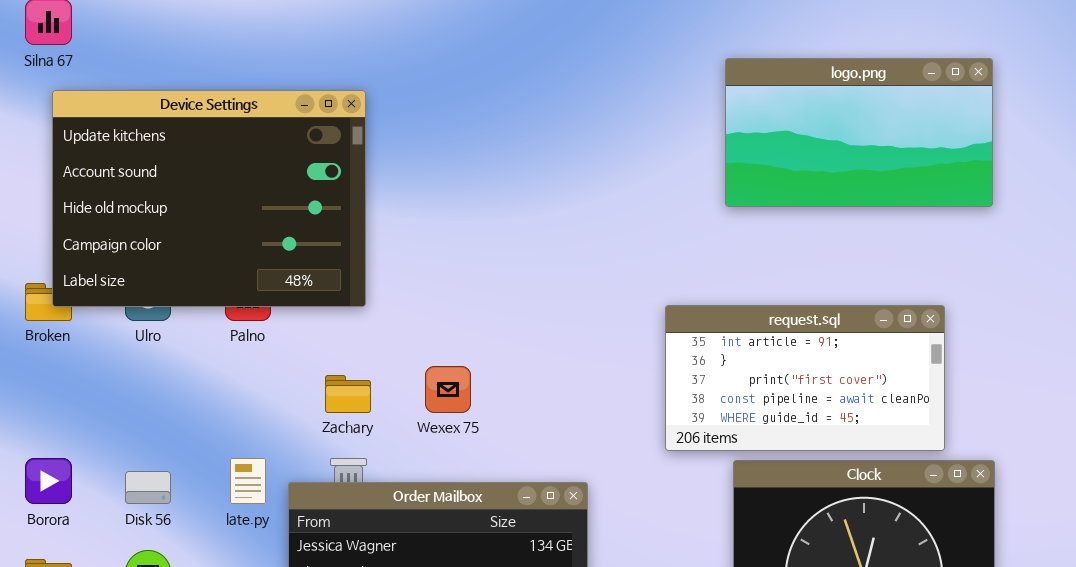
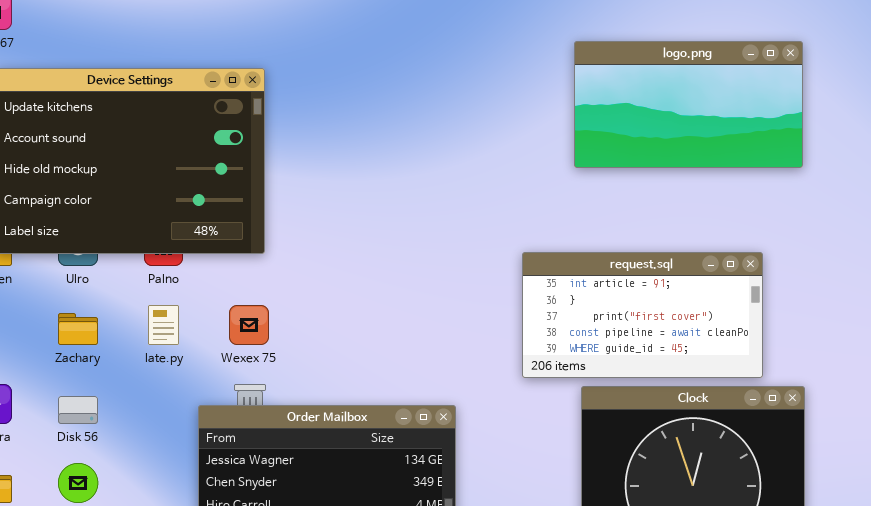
Wexex 75: [425,366,471,413] -> [229,305,269,345], moved
Zachary: [325,375,371,413] -> [58,313,98,345], moved
late.py: [230,458,266,504] -> [148,305,179,345], moved

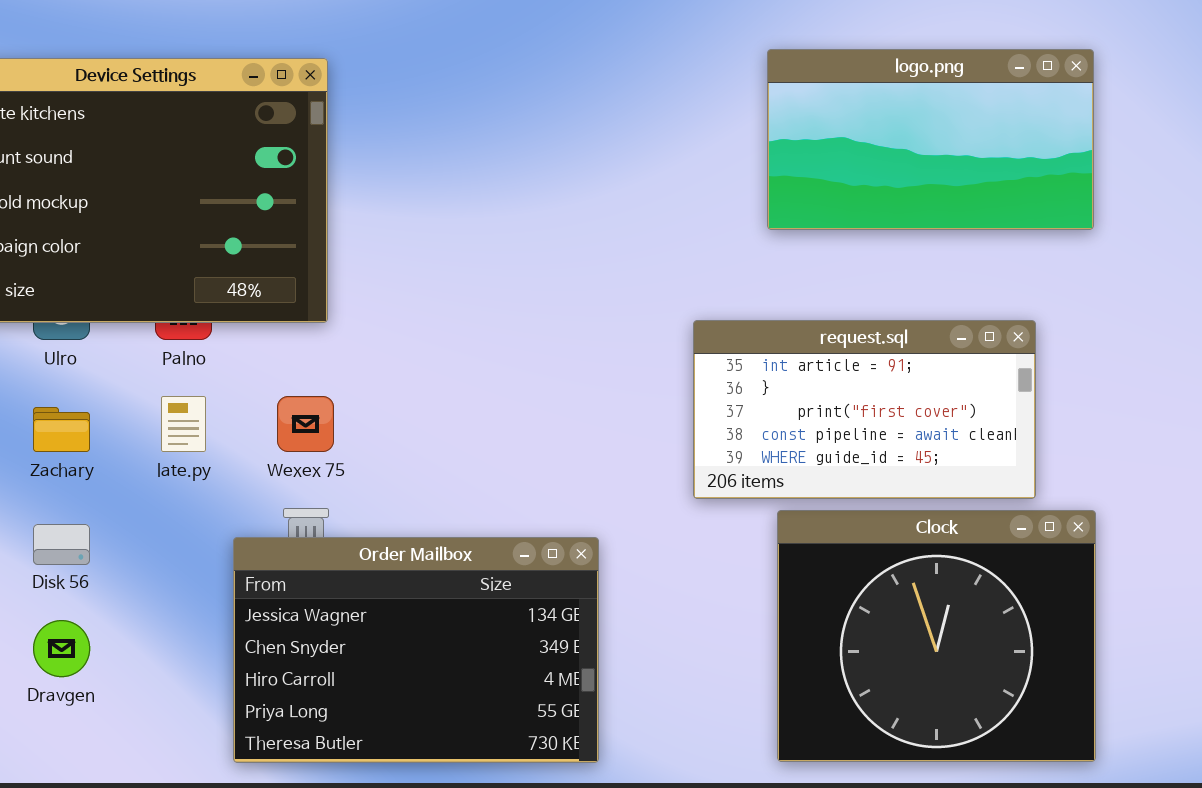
logo.png: [574,41,803,168] -> [767,49,1094,230], moved

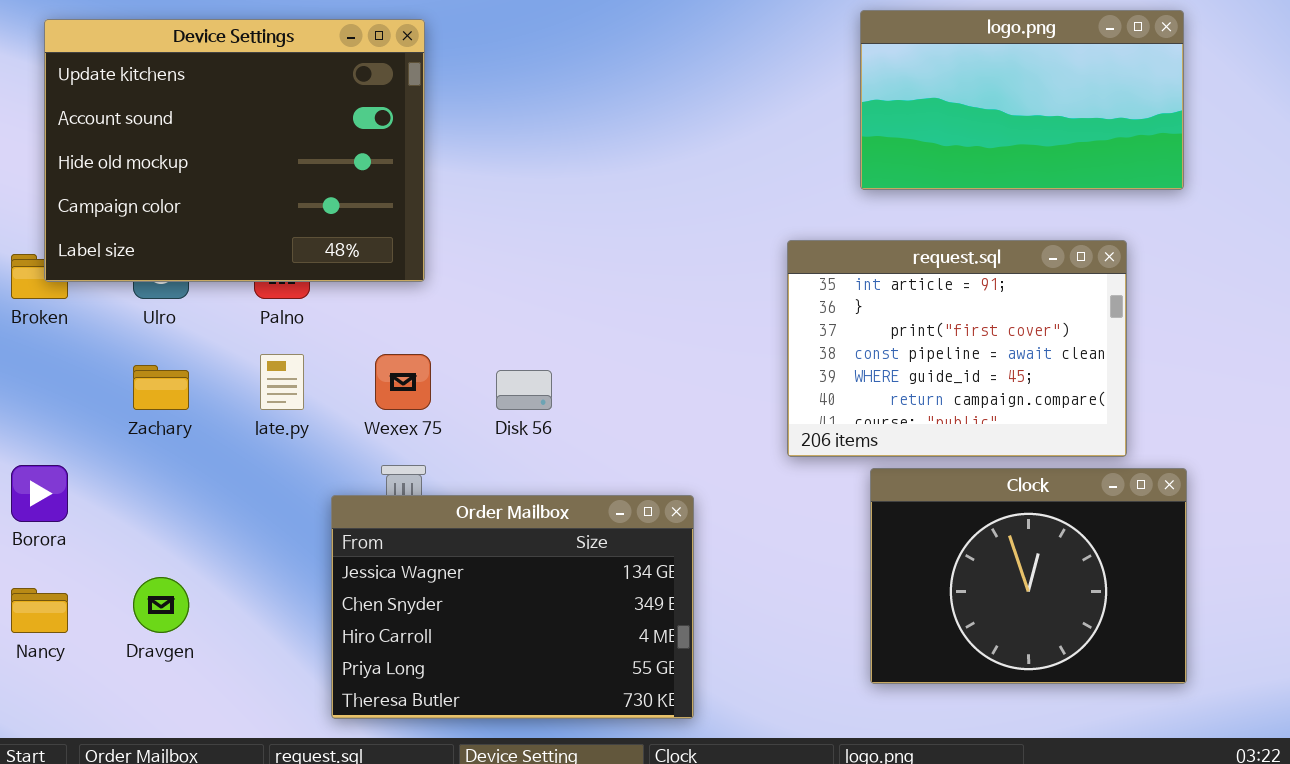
request.sql: [693,320,1036,499] -> [787,240,1127,457], resized
Clock: [777,510,1096,762] -> [870,468,1187,684], resized
Disk 56: [33,524,90,565] -> [496,370,552,410], moved

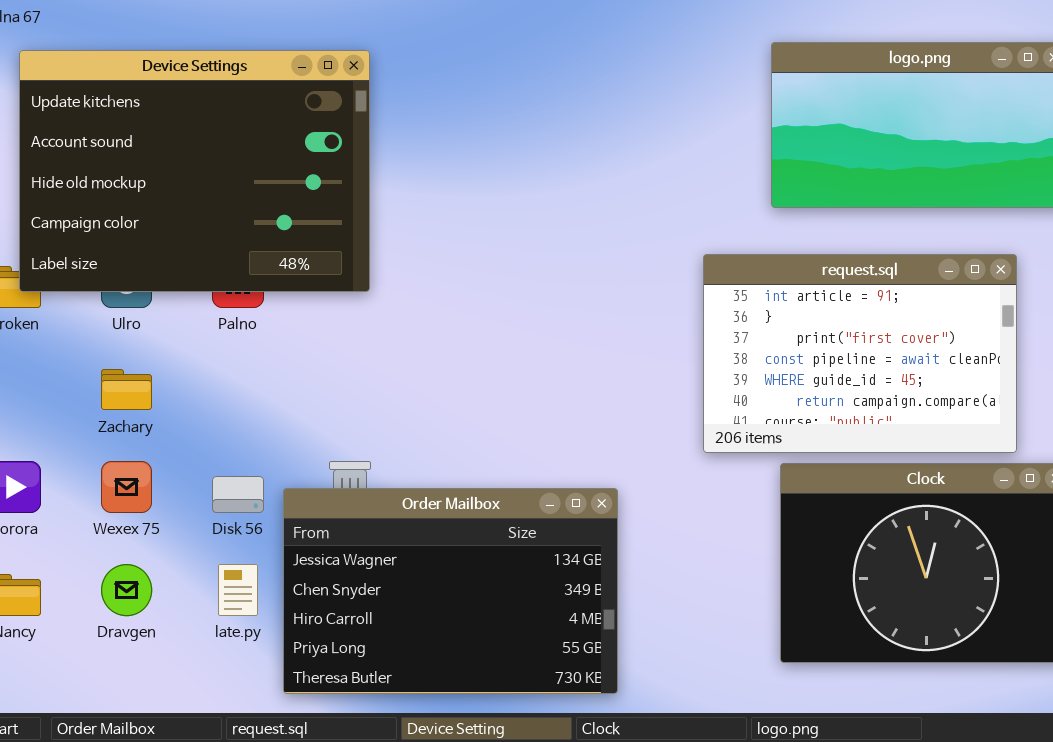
late.py: [260,354,304,410] -> [218,564,258,616], moved
Wexex 75: [375,354,431,410] -> [101,461,152,513], moved
Disk 56: [496,370,552,410] -> [212,476,264,513], moved

